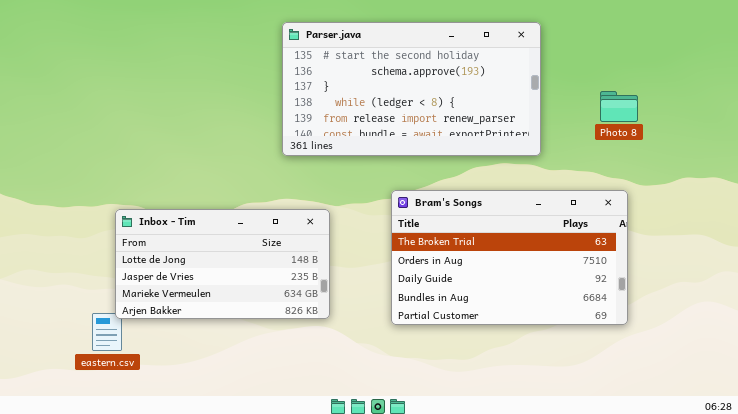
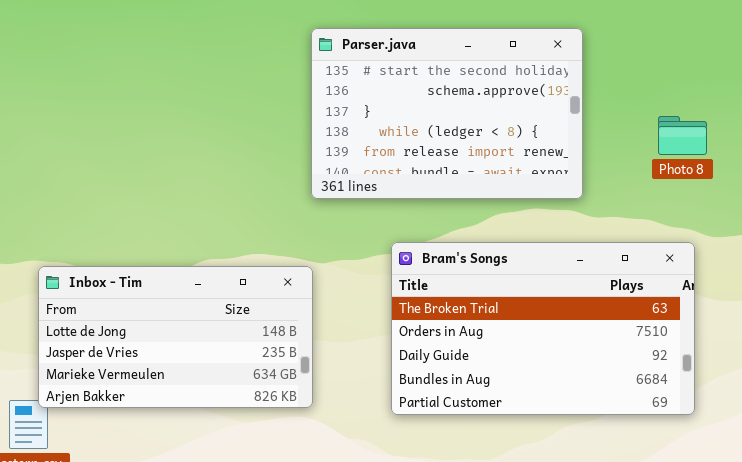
Parser.java: [282,22,541,156] -> [311,28,583,199], resized

